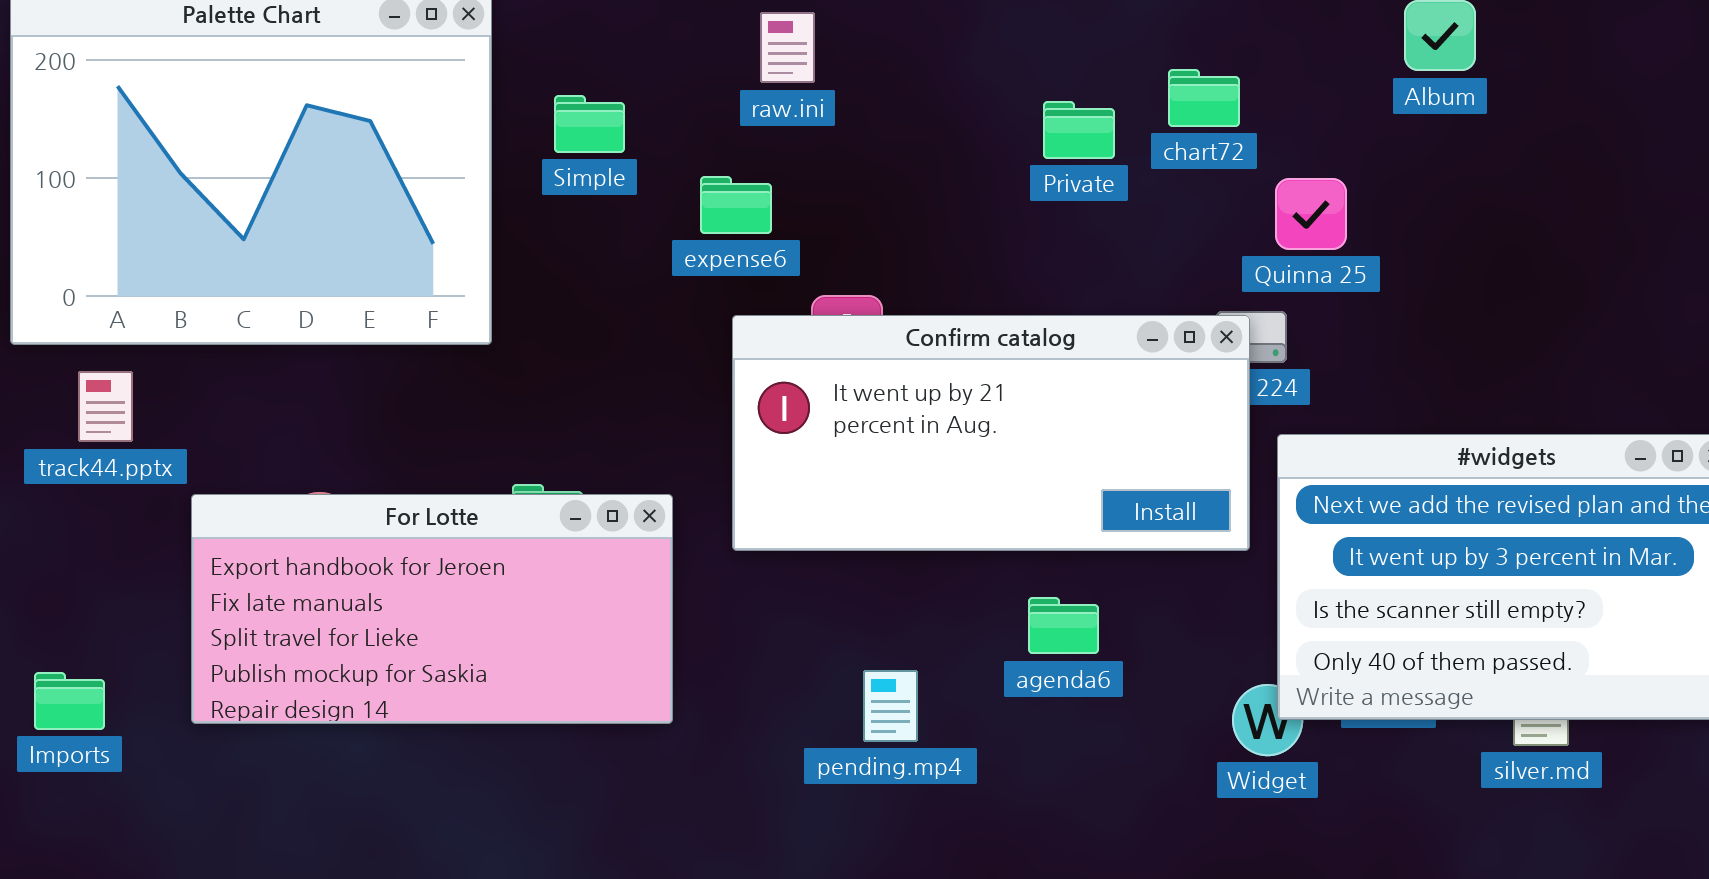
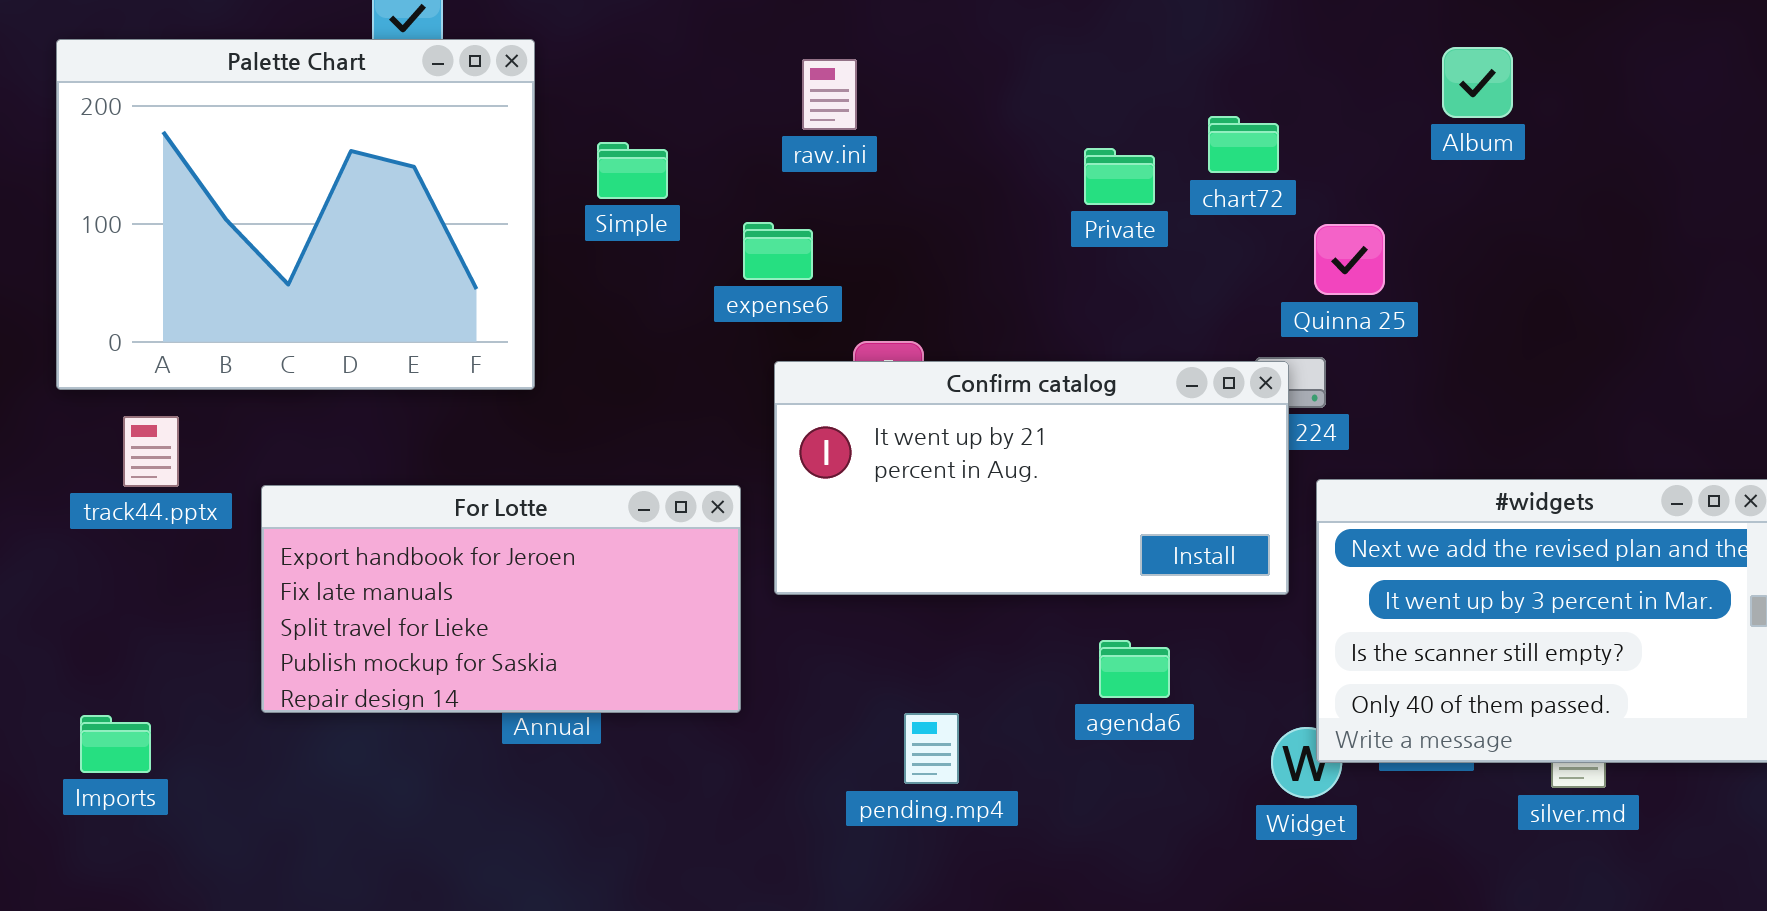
For Lotte: [191,494,673,724] -> [261,485,741,713], moved
agenda6: [1028,597,1099,654] -> [1099,640,1170,698], moved

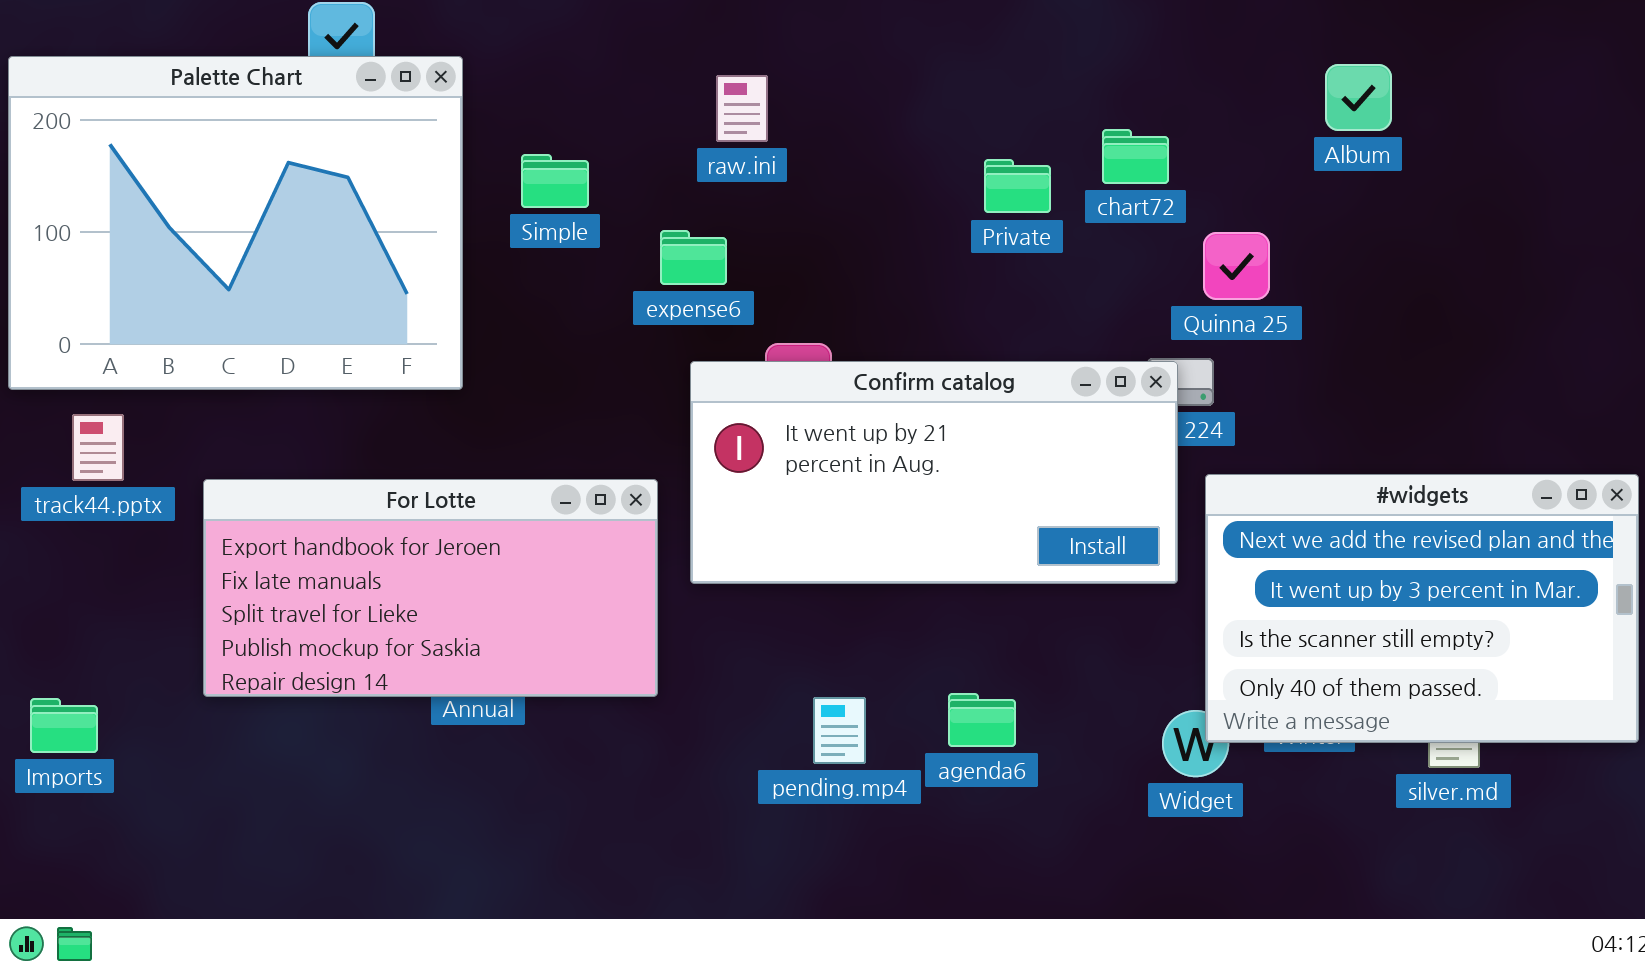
agenda6: [1099,640,1170,698] -> [948,693,1016,747], moved

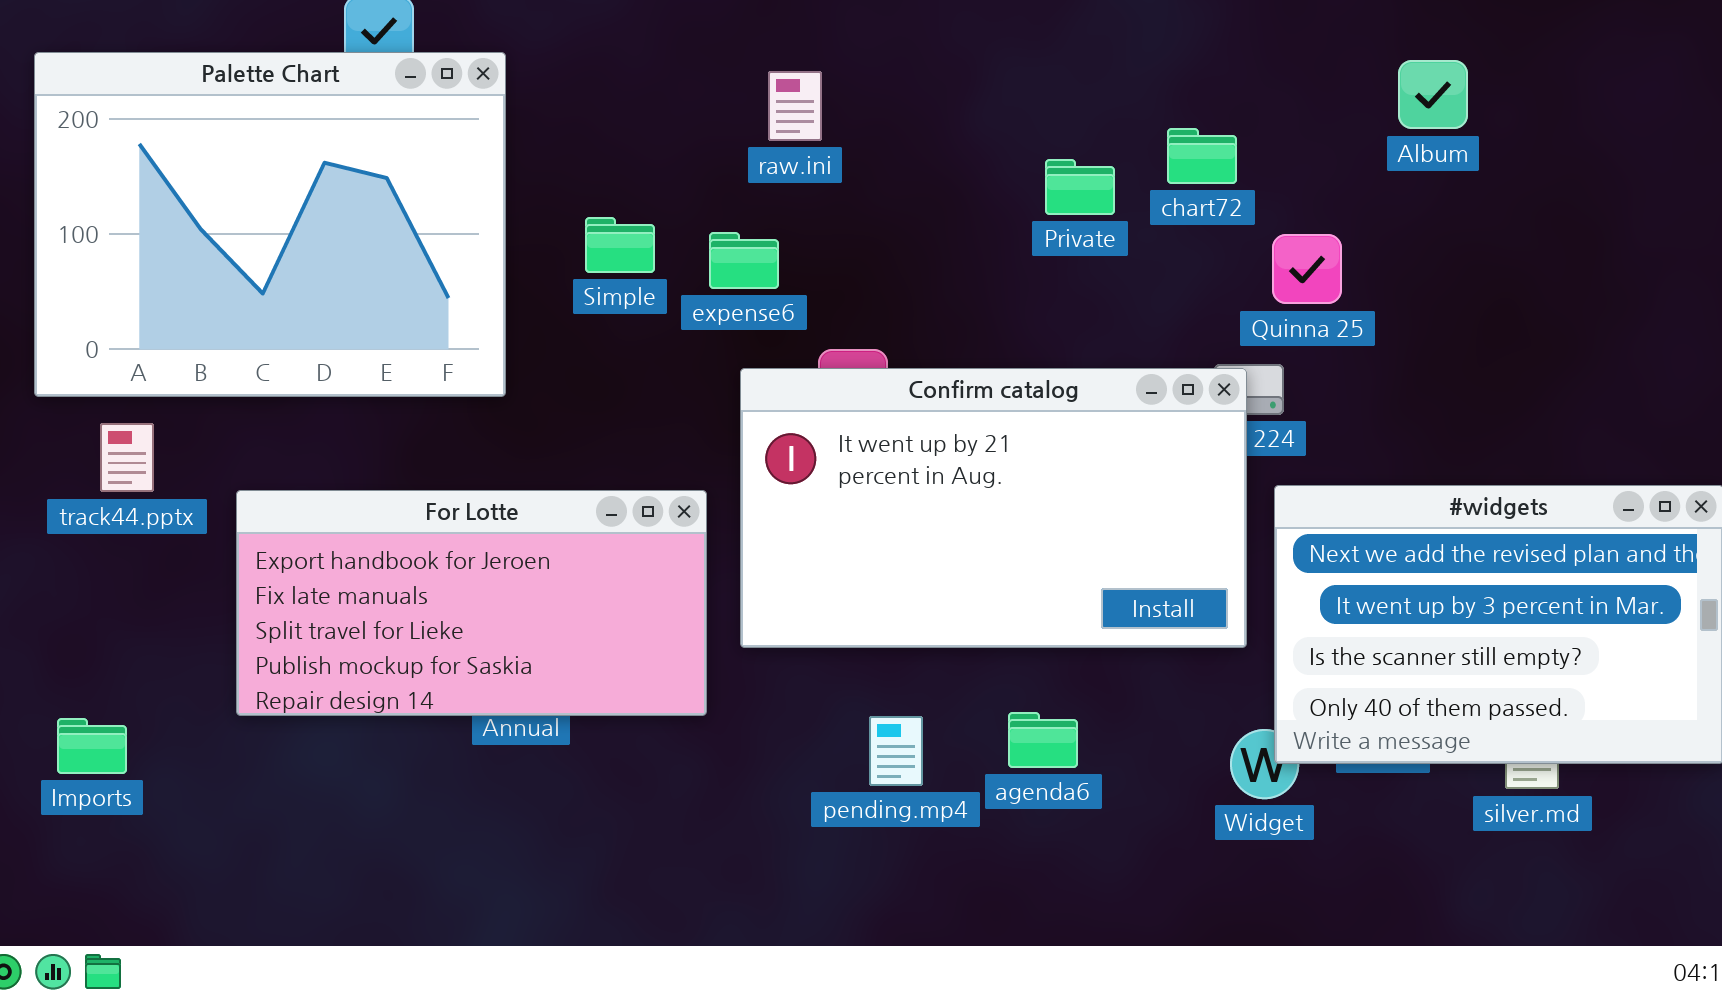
Simple: [521,154,589,208] -> [585,217,655,273], moved
Confirm catalog: [690,361,1178,584] -> [740,368,1247,648], resized

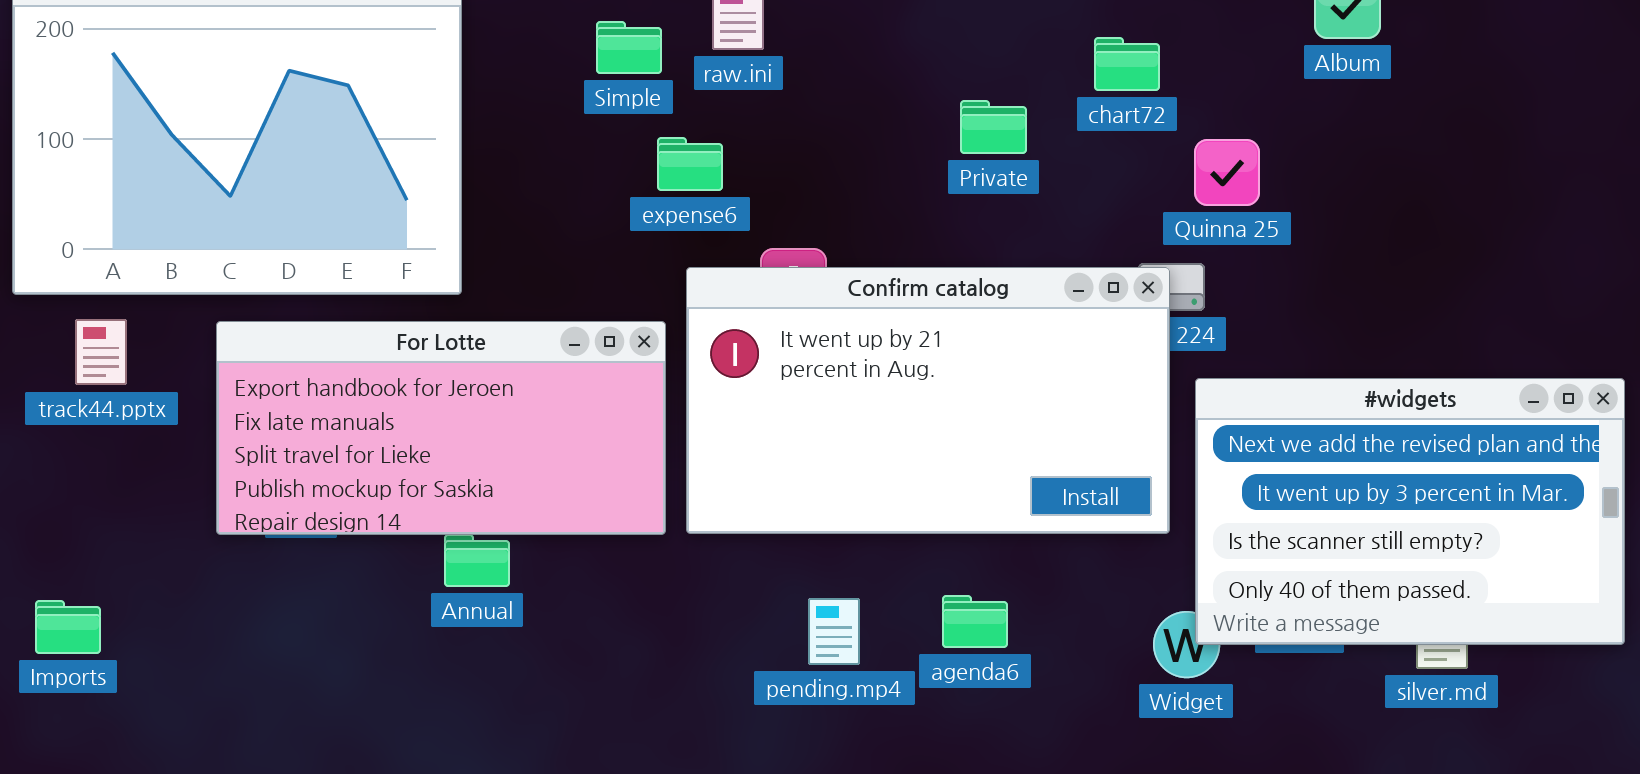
Private: [1045,159,1115,215] -> [960,100,1027,154], moved
Simple: [585,217,655,273] -> [596,21,662,74], moved
For Lotte: [236,490,707,716] -> [216,321,666,535], moved

